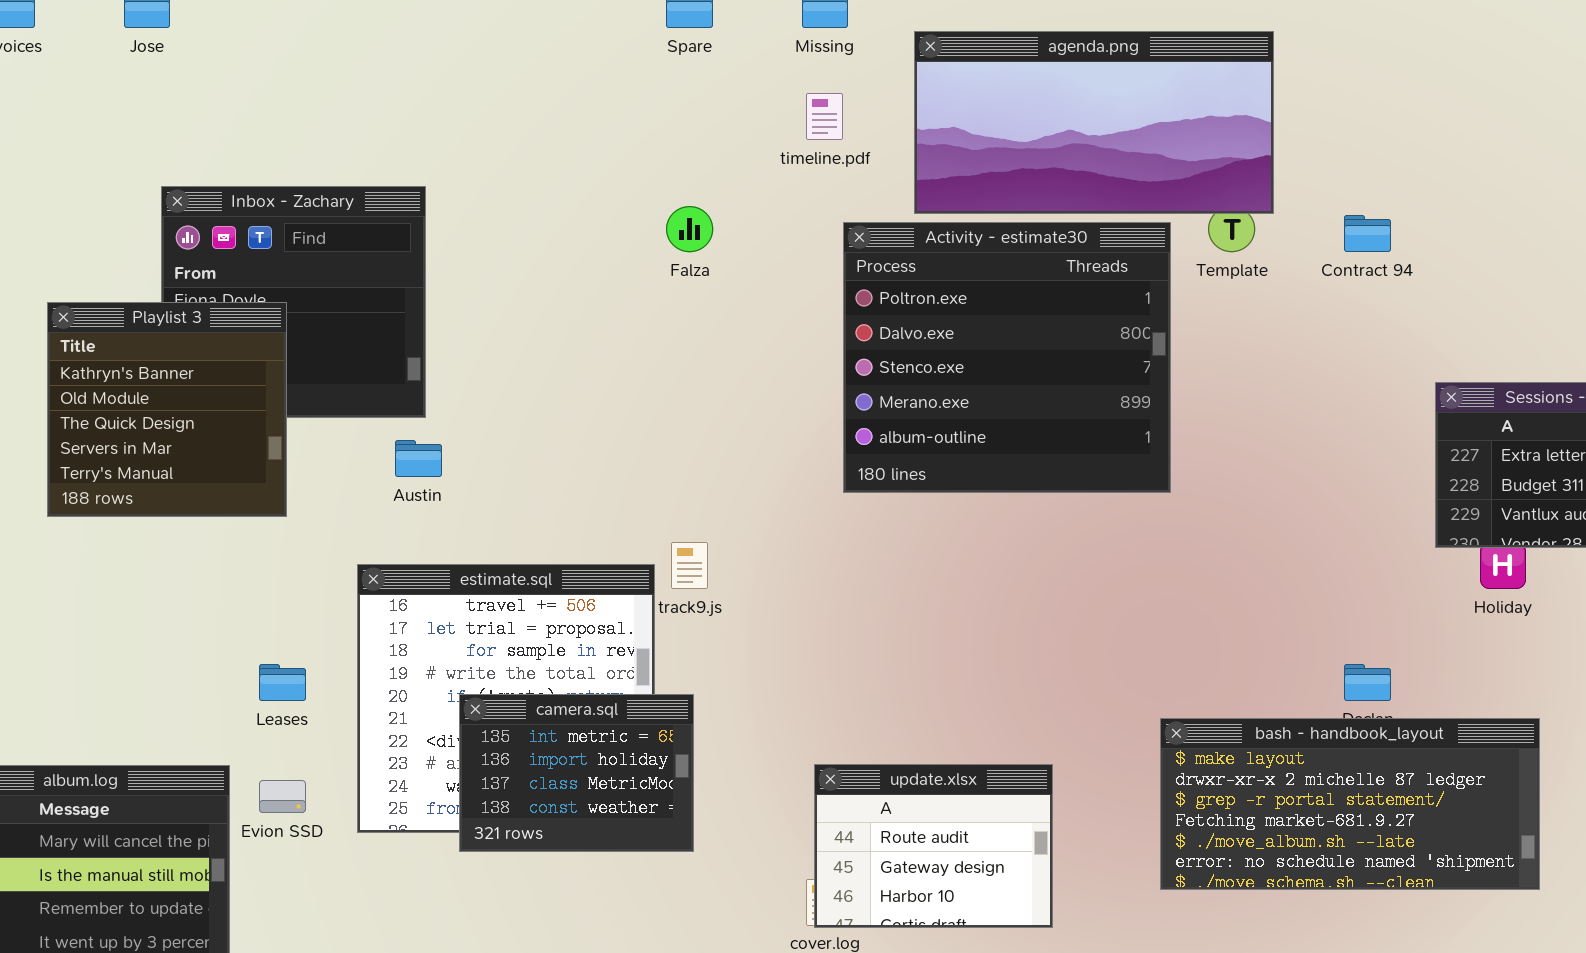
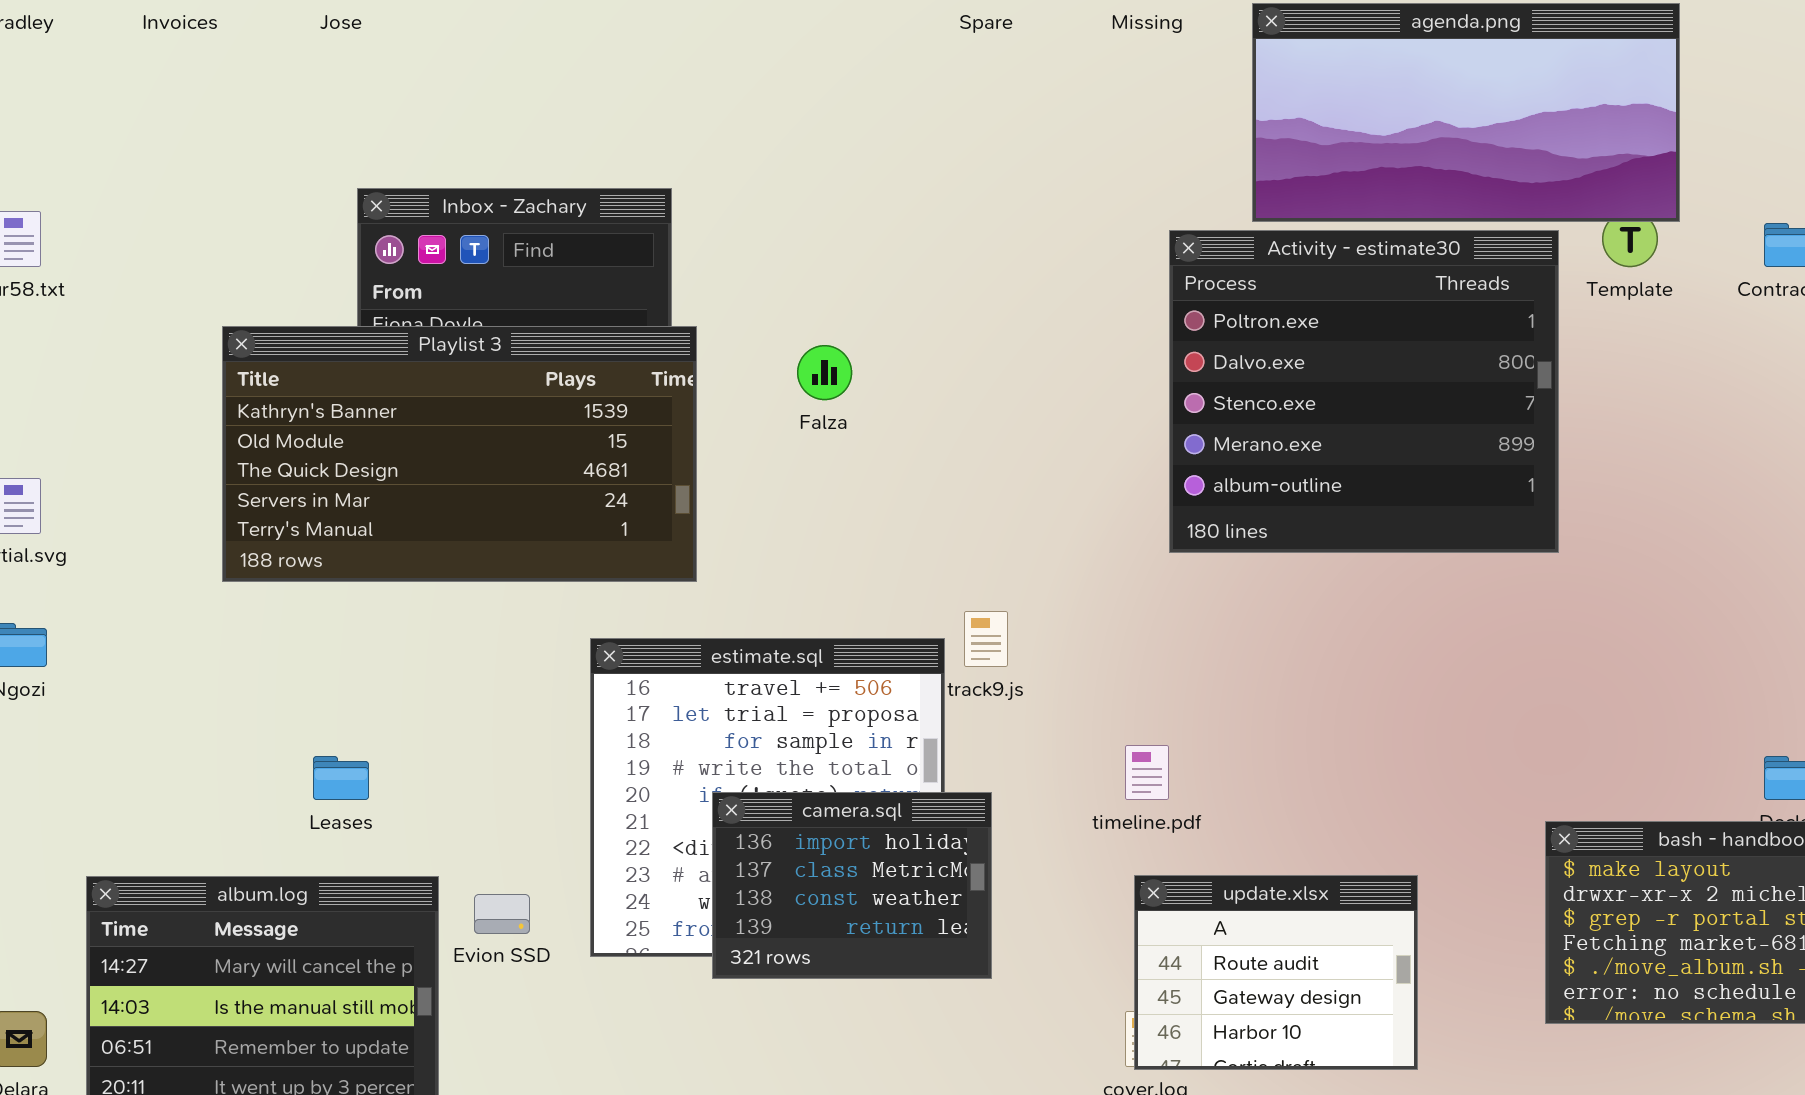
timeline.pdf: [806,93,843,140] -> [1125,745,1169,800], moved
Falza: [666,206,713,252] -> [797,345,852,400], moved
Playlist 3: [47,302,287,517] -> [222,326,697,582], resized
Leases: [259,664,306,701] -> [313,756,369,800], moved
camera.sql: [459,694,694,852] -> [712,792,992,979], scrolled down 1 row

